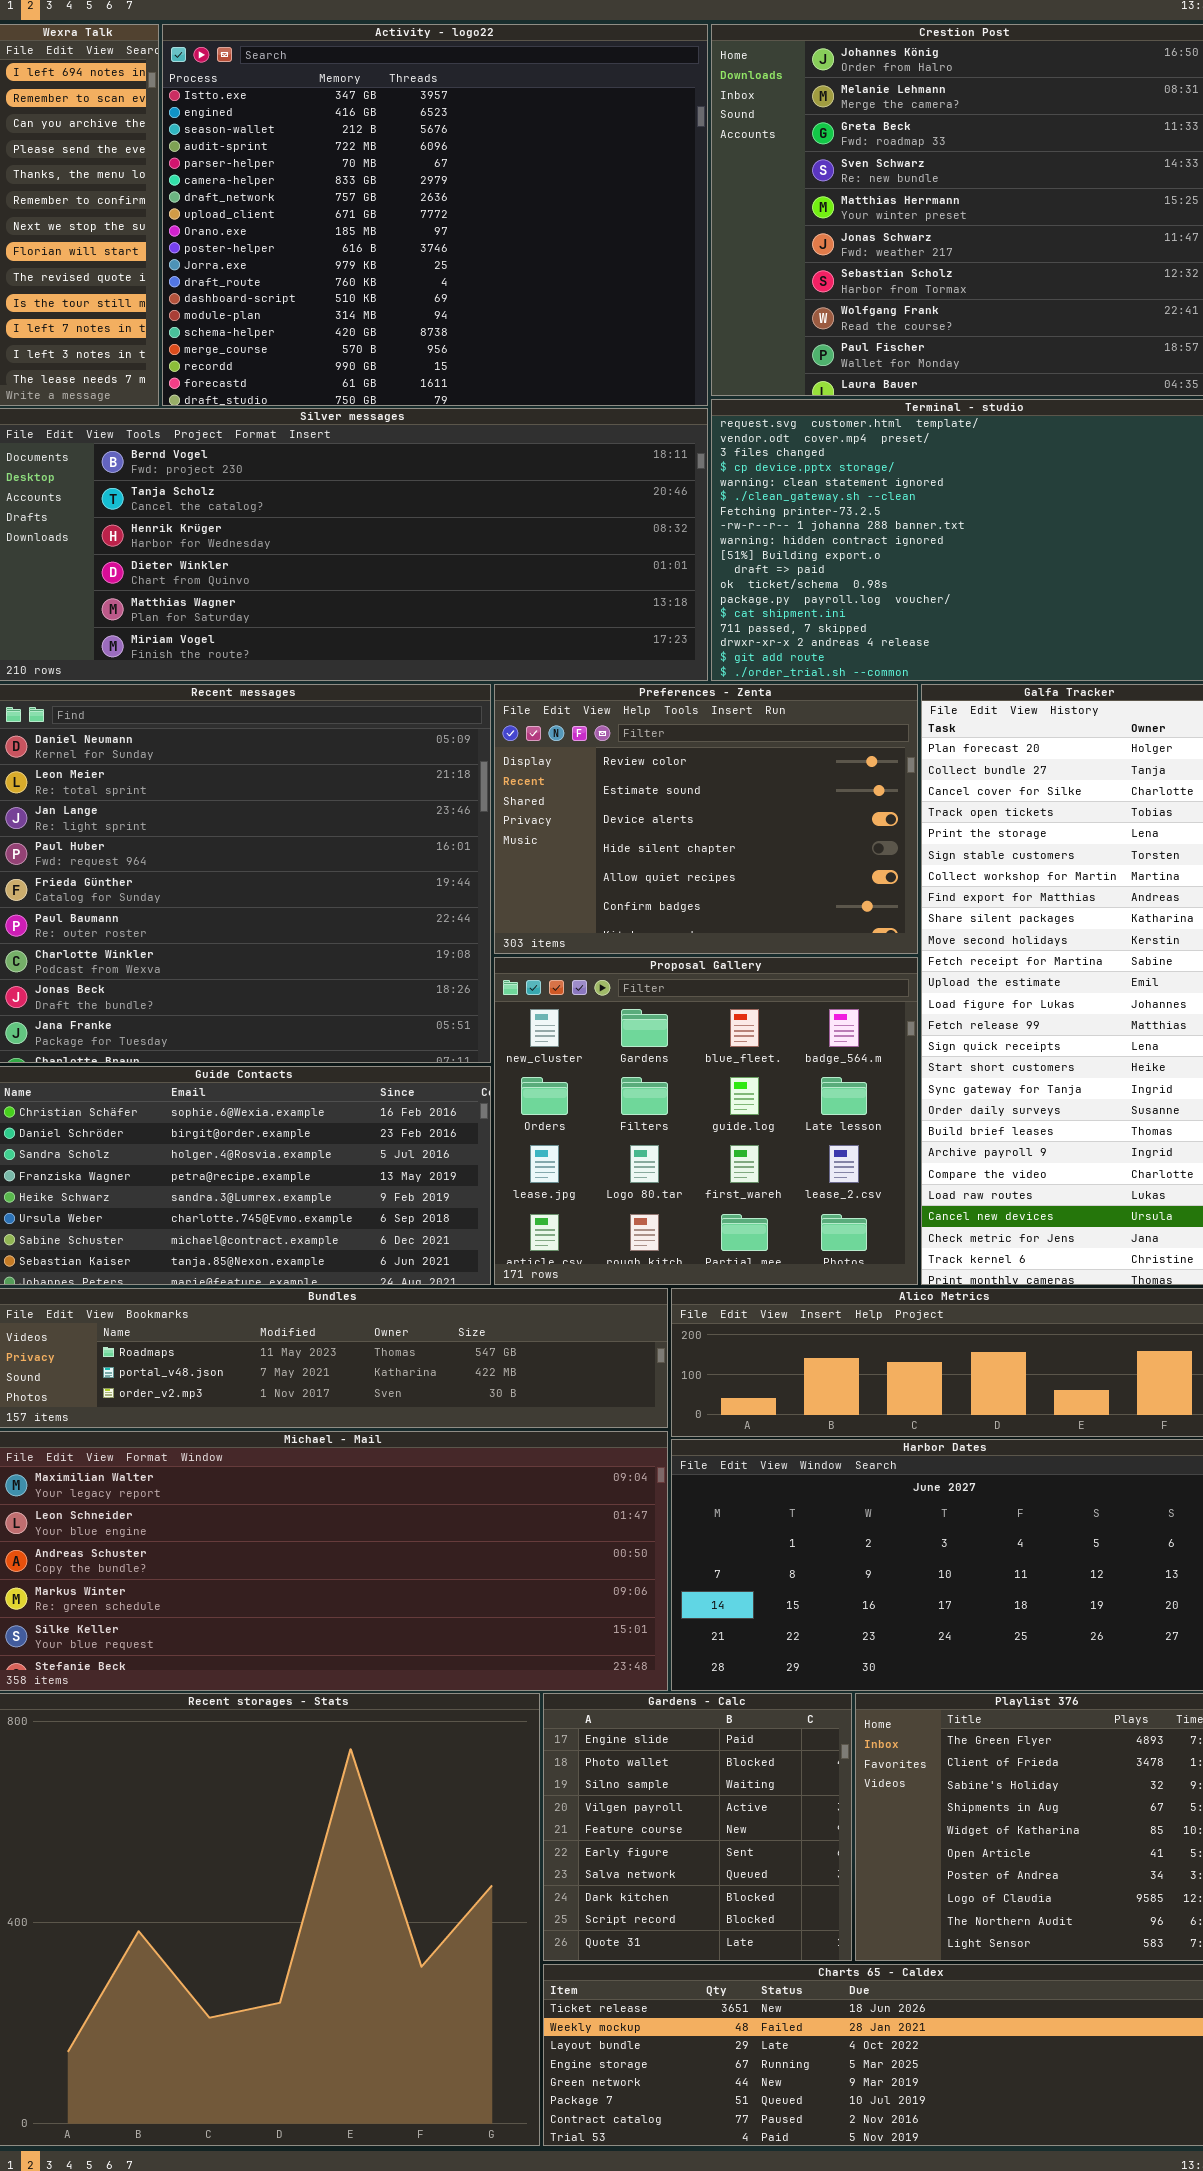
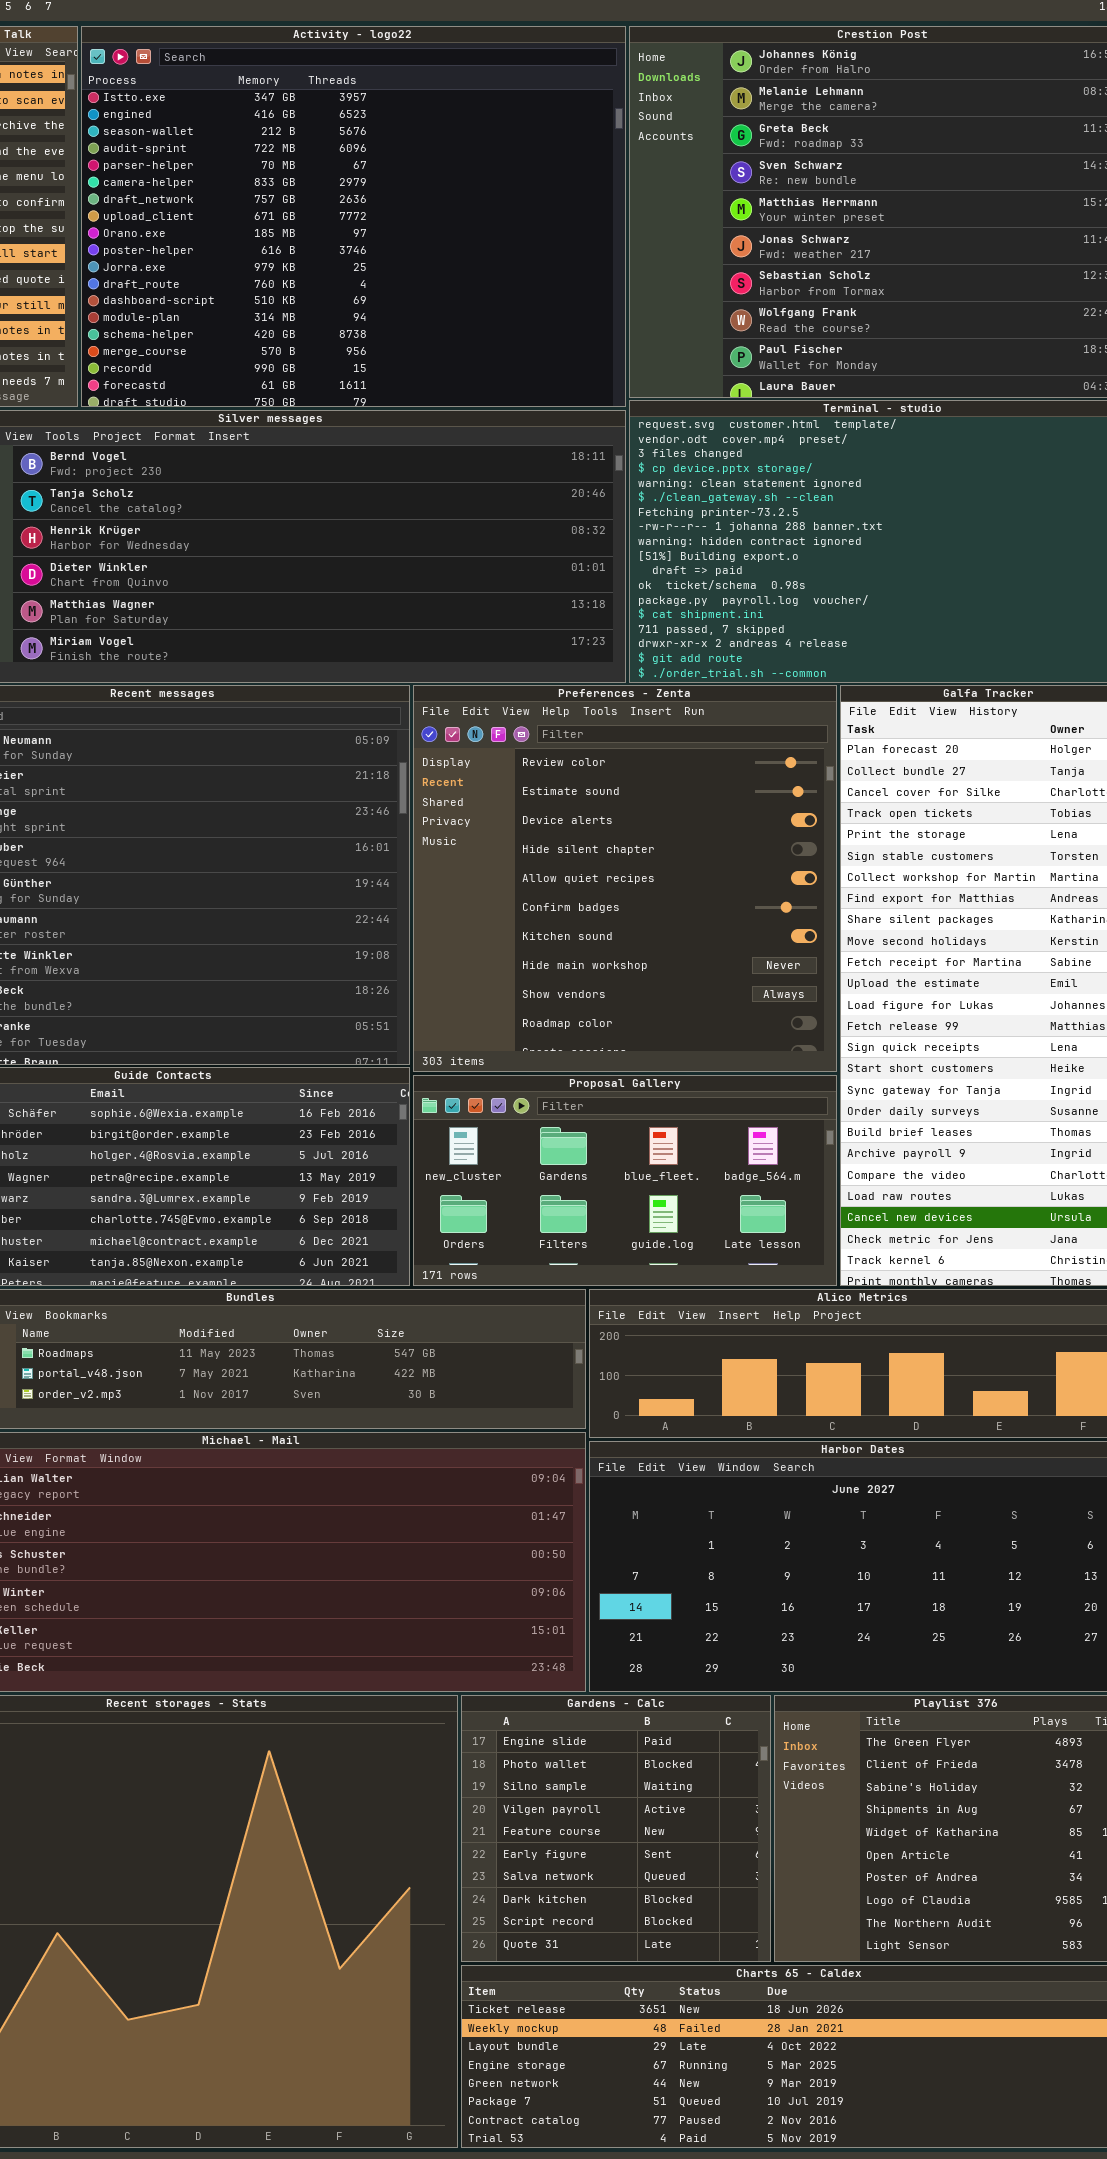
Preferences - Zenta: [494,684,918,954] -> [413,685,837,1072], resized
Proposal Gallery: [494,957,918,1285] -> [413,1075,837,1286], resized

